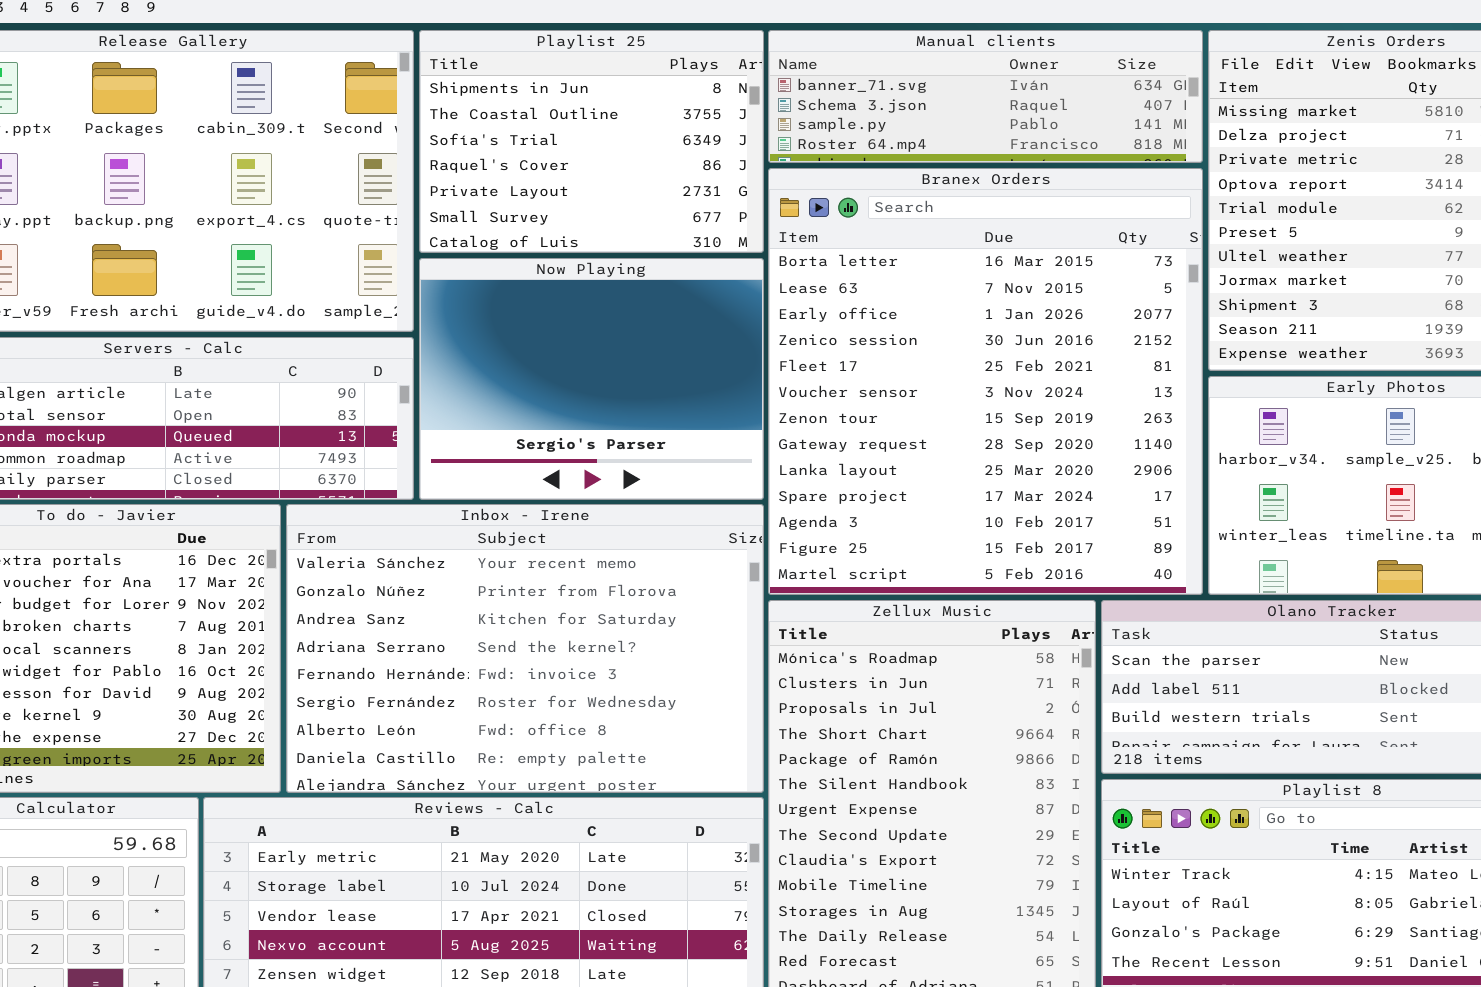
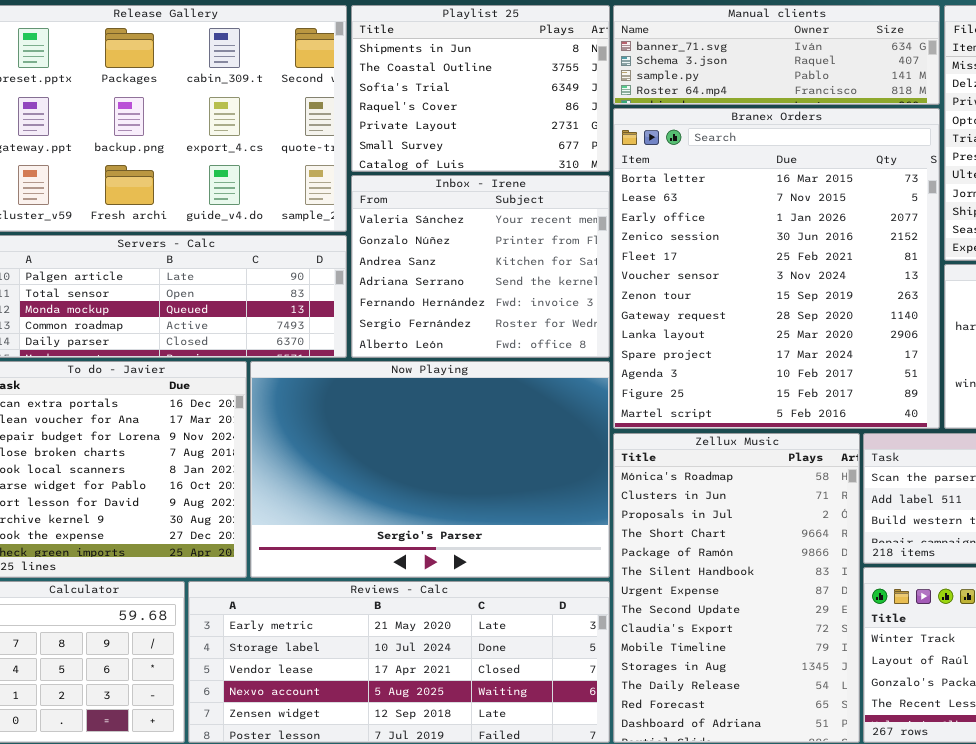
Now Playing: [419,258,764,500] -> [250,361,610,578], moved, resized
Inbox - Irene: [286,504,764,793] -> [351,175,610,358], moved, resized

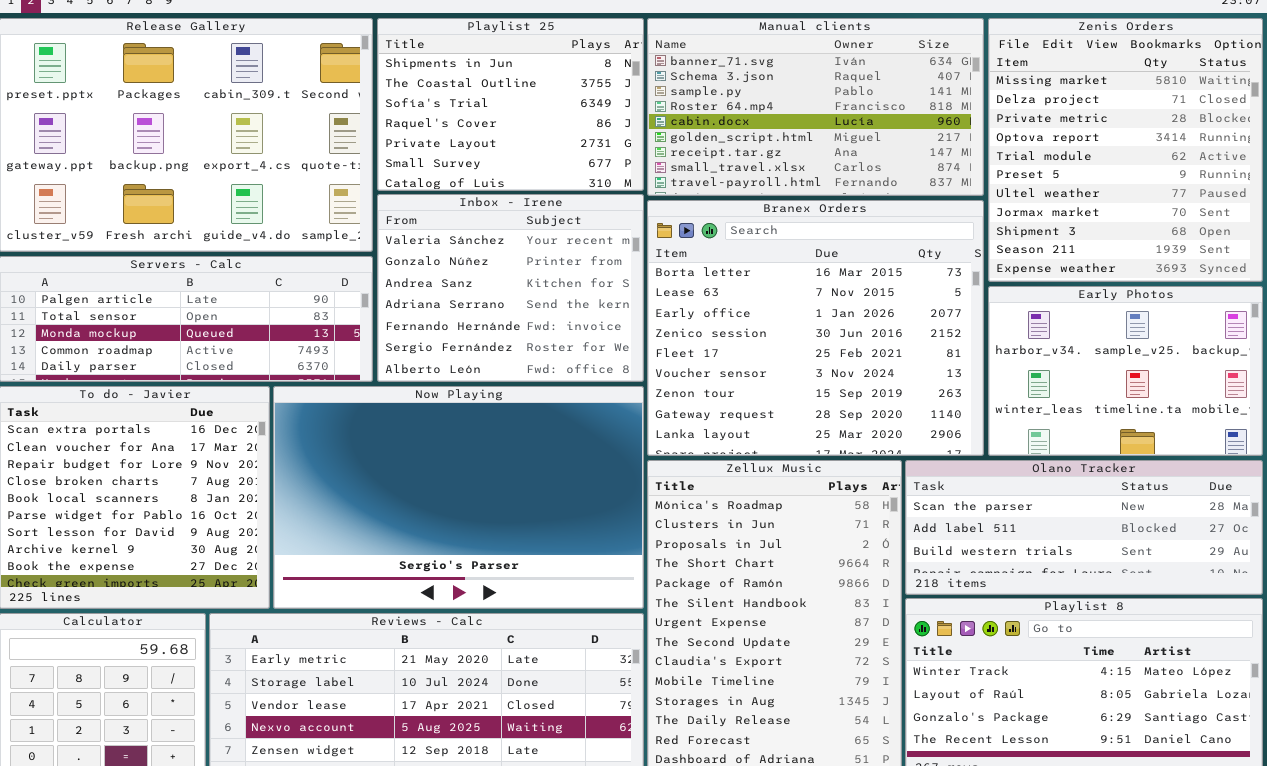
Manual clients: [613,5,940,105] -> [647,18,984,196], resized
Branex Orders: [613,108,940,429] -> [647,200,984,456], resized

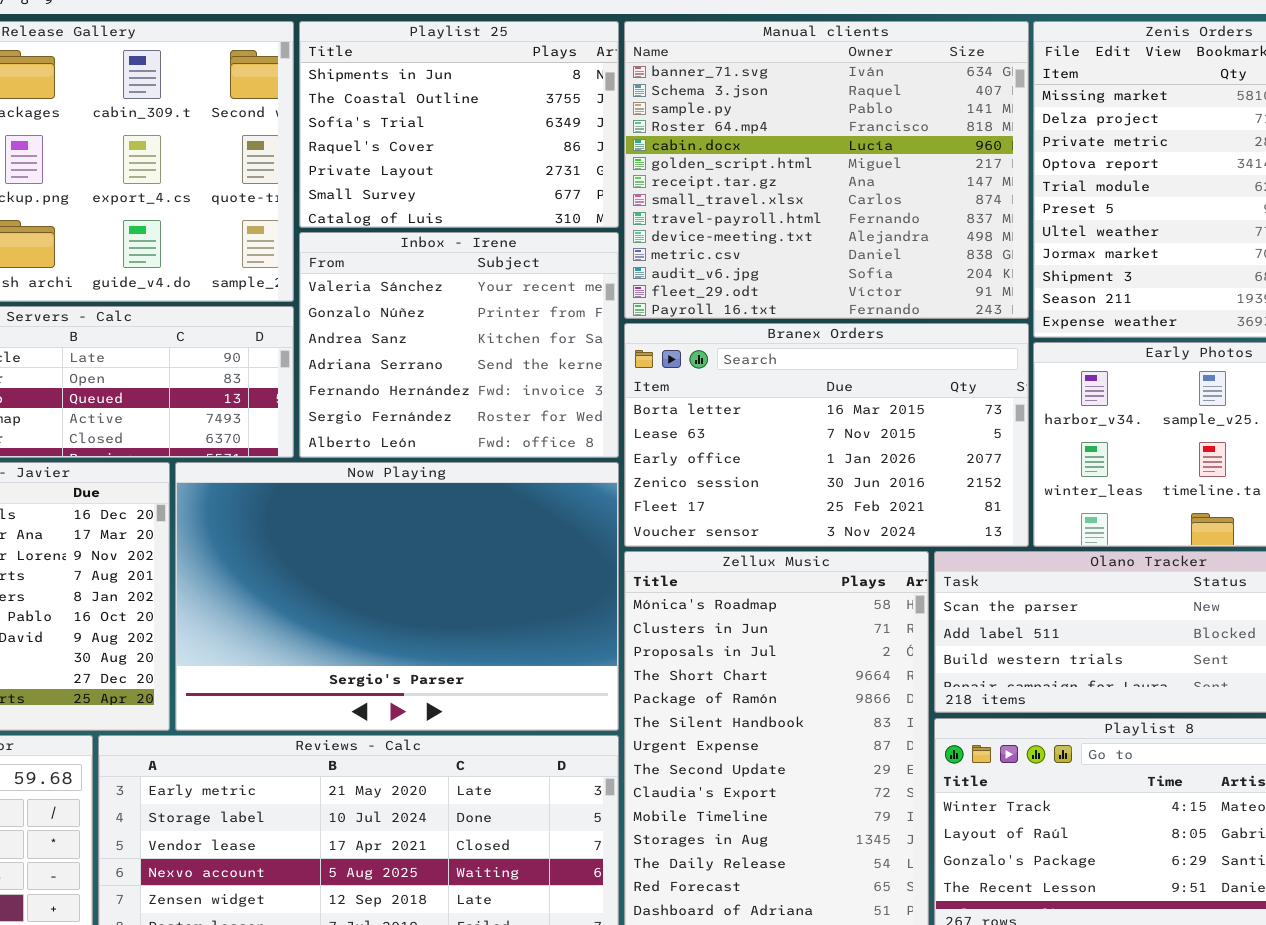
Manual clients: [647,18,984,196] -> [624,21,1029,319], resized
Branex Orders: [647,200,984,456] -> [624,323,1029,547], resized

